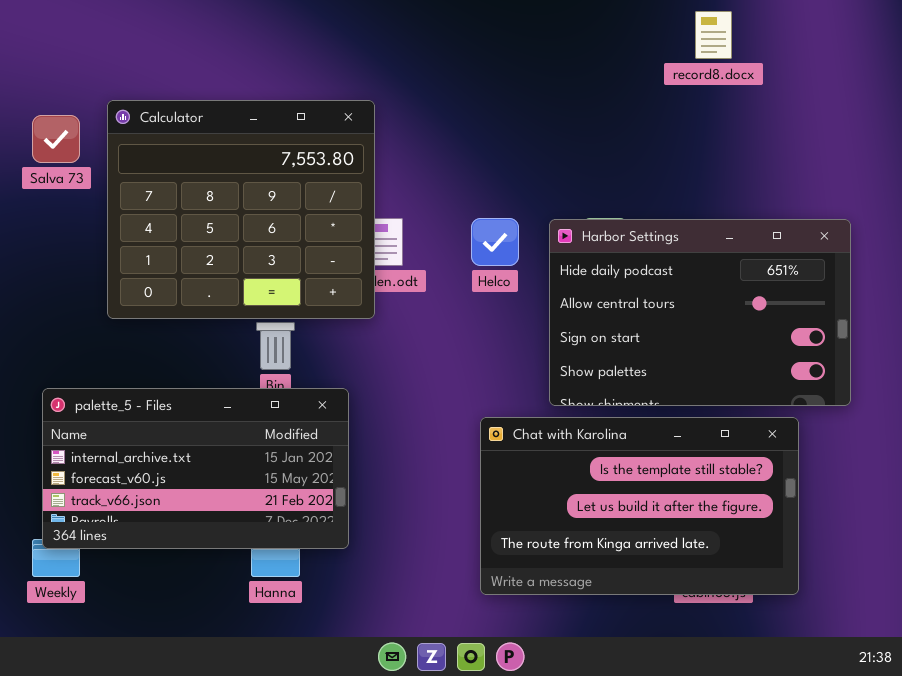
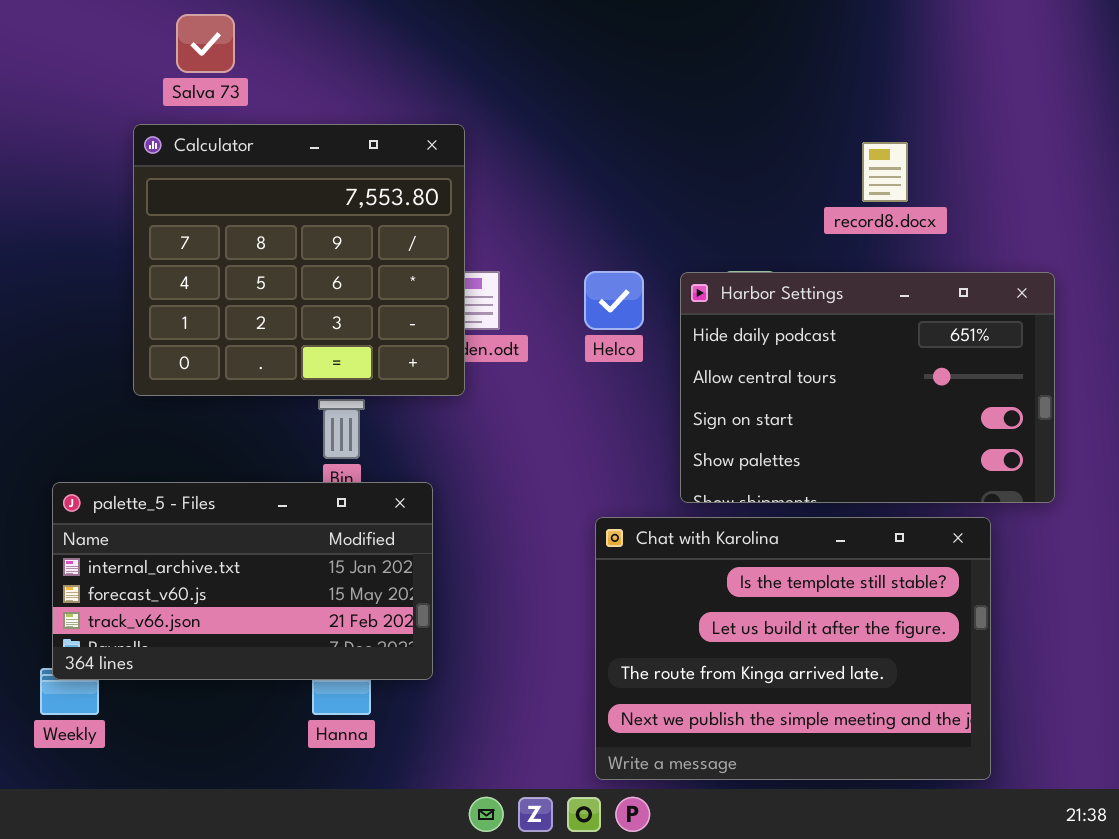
record8.docx: [695,11,732,59] -> [862,142,908,202], moved
Salva 73: [32,115,80,163] -> [176,14,235,73], moved
Chat with Karolina: [480,417,799,595] -> [595,517,991,780], resized

